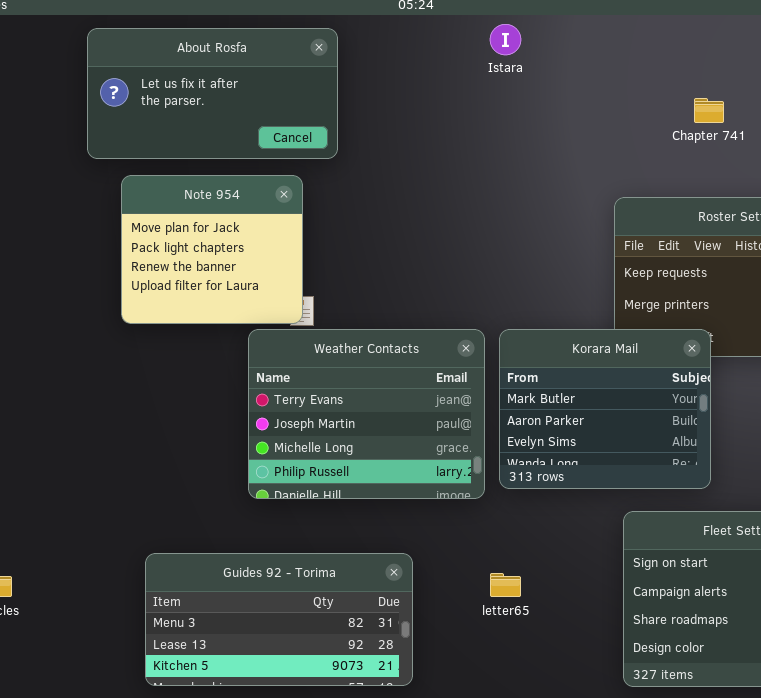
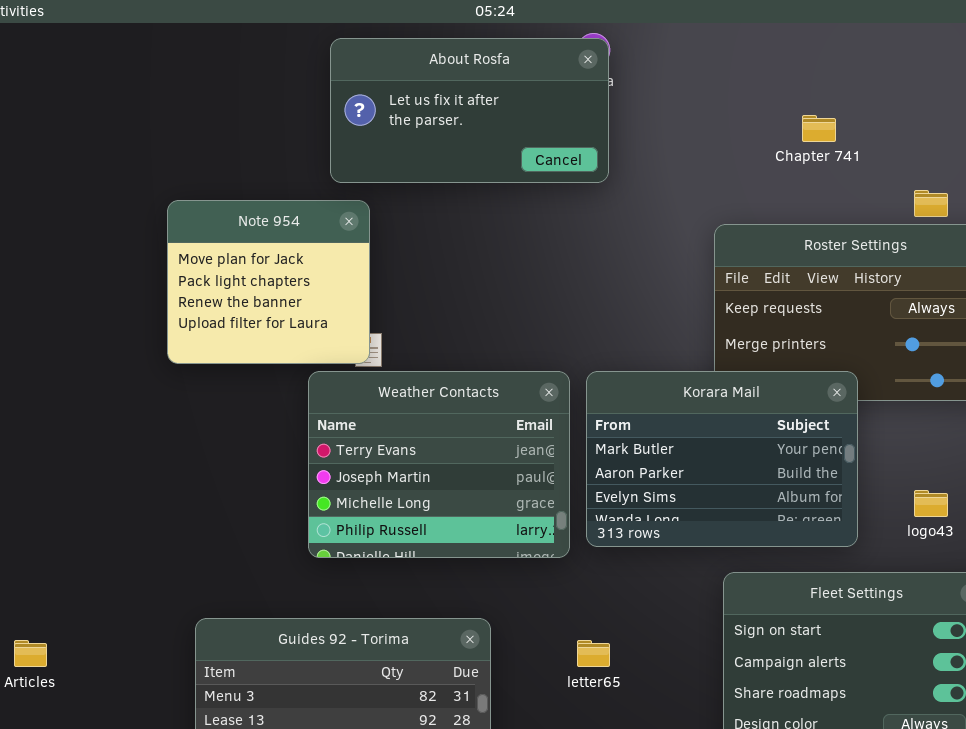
About Rosfa: [87,28,338,159] -> [330,38,609,183], moved
Korara Mail: [499,329,711,489] -> [586,371,858,547], resized

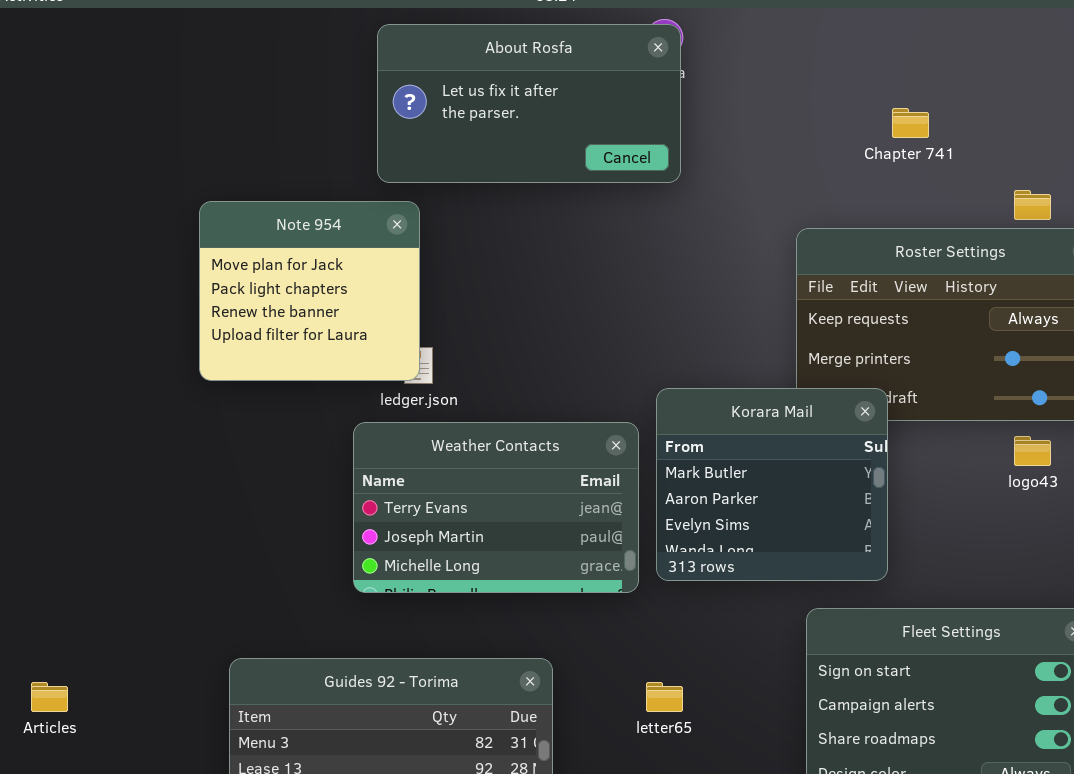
Weather Contacts: [308,371,570,558] -> [353,422,639,593], resized
Korara Mail: [586,371,858,547] -> [656,388,888,581], resized
logo43: [914,490,948,517] -> [1014,436,1051,466], moved

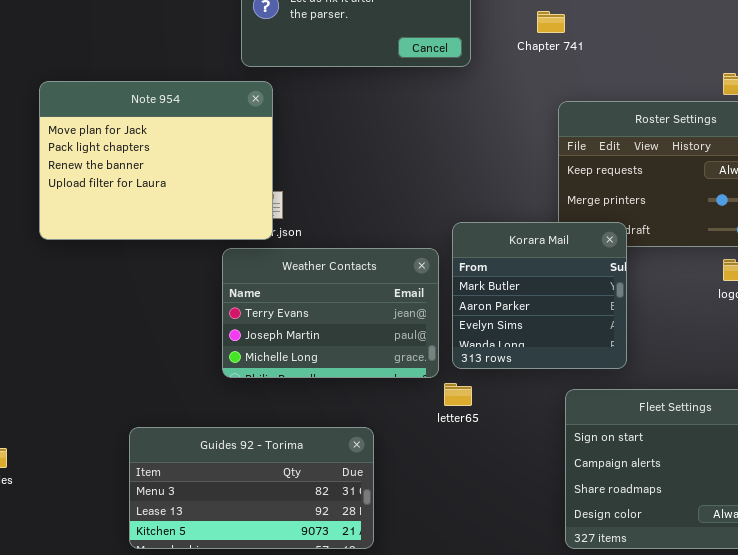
Chapter 741: [892,108,929,138] -> [537,11,565,33], moved
Note 954: [199,201,420,381] -> [39,81,273,240], resized
letter65: [646,682,683,712] -> [444,383,472,406], moved

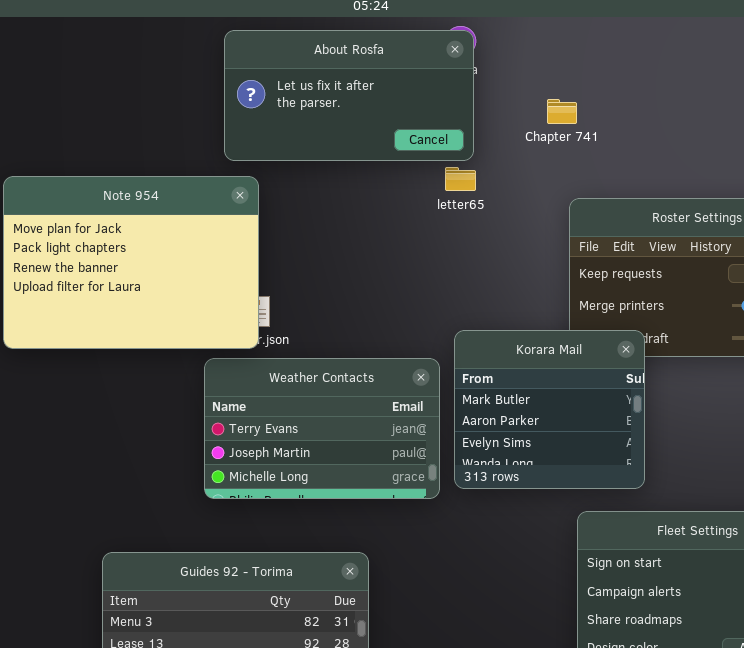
letter65: [444,383,472,406] -> [445,167,476,191], moved

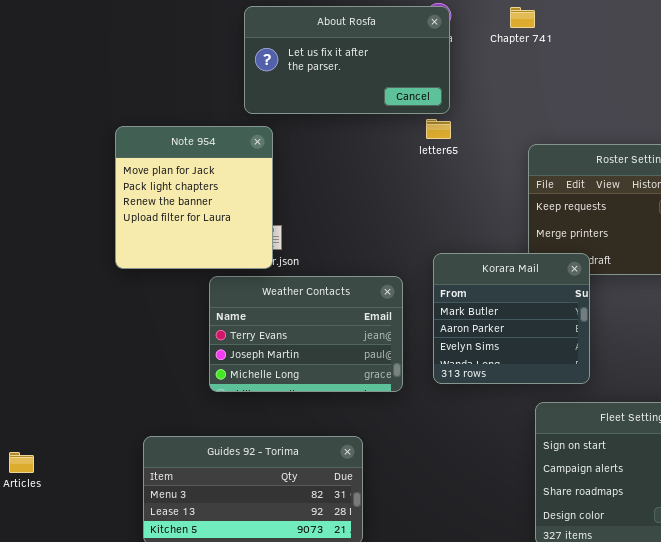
Chapter 741: [547,99,577,124] -> [510,7,535,28], moved
Note 954: [3,176,259,349] -> [115,126,273,269], resized
Weather Contacts: [204,358,440,499] -> [209,276,403,392], moved

